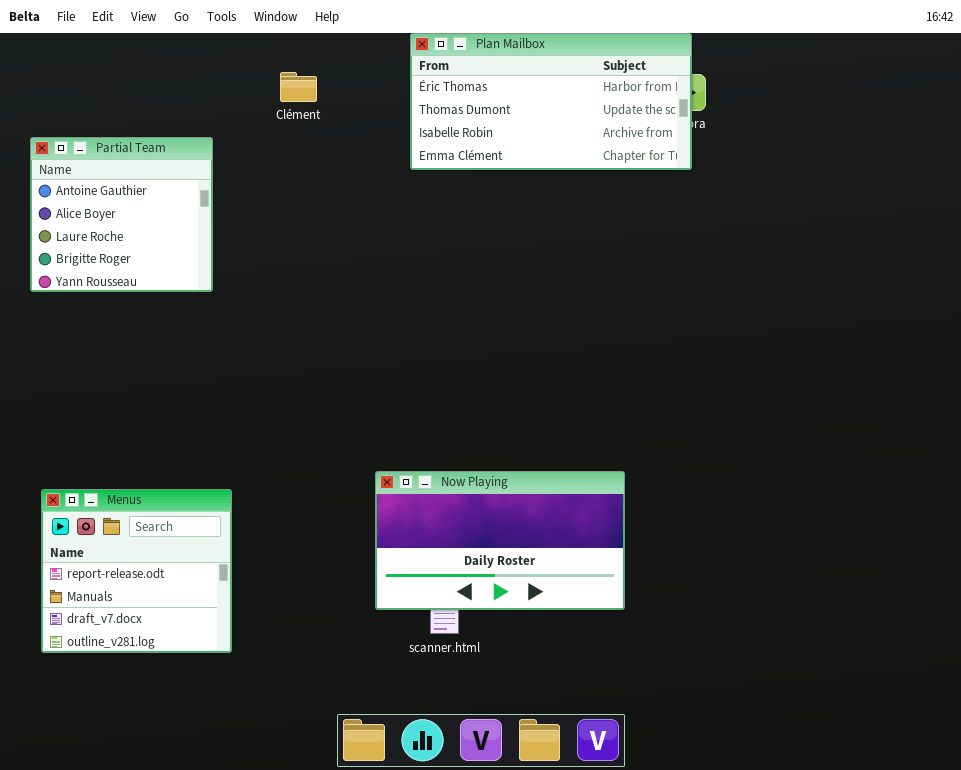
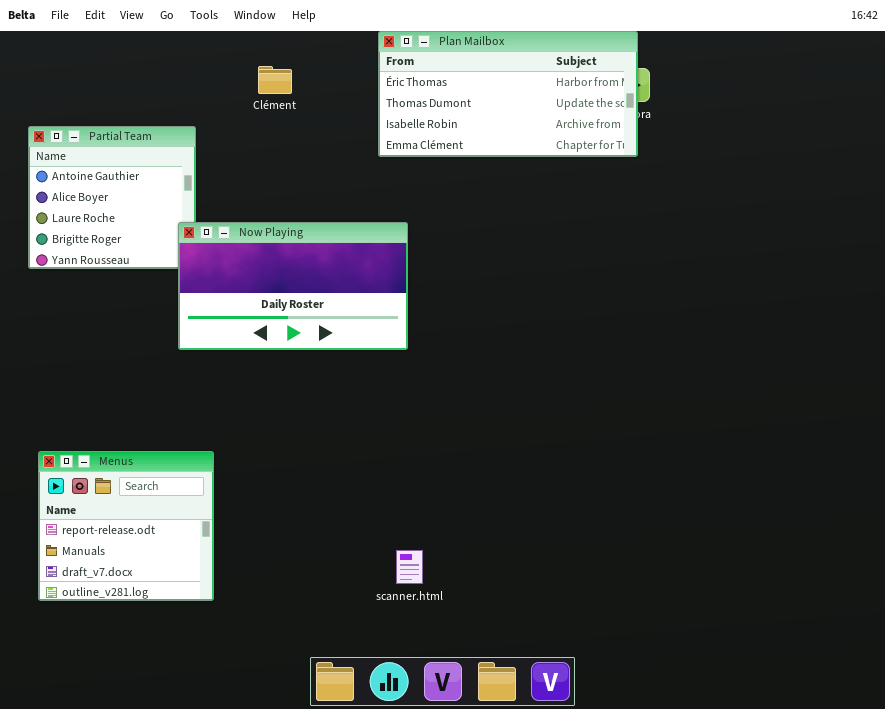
Now Playing: [375,471,625,610] -> [178,222,408,350], moved

